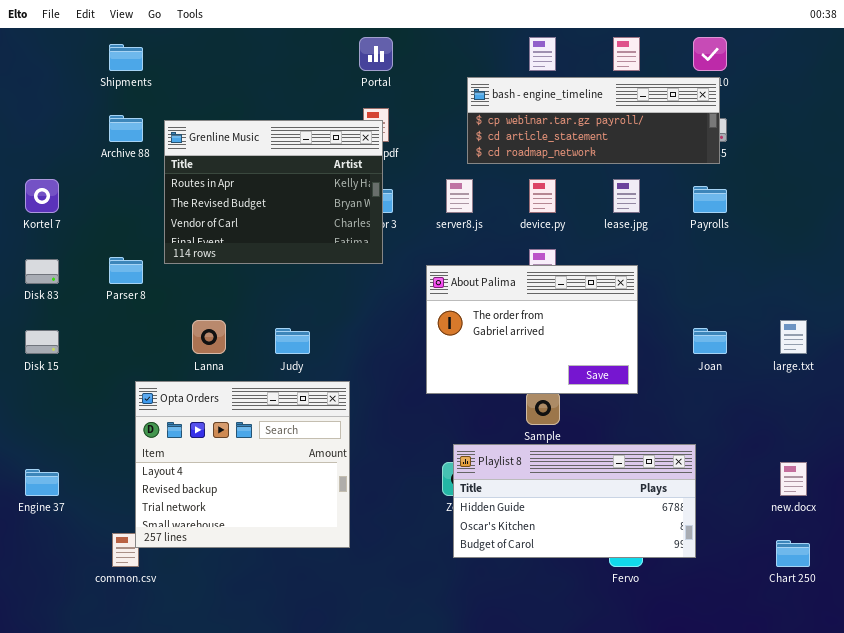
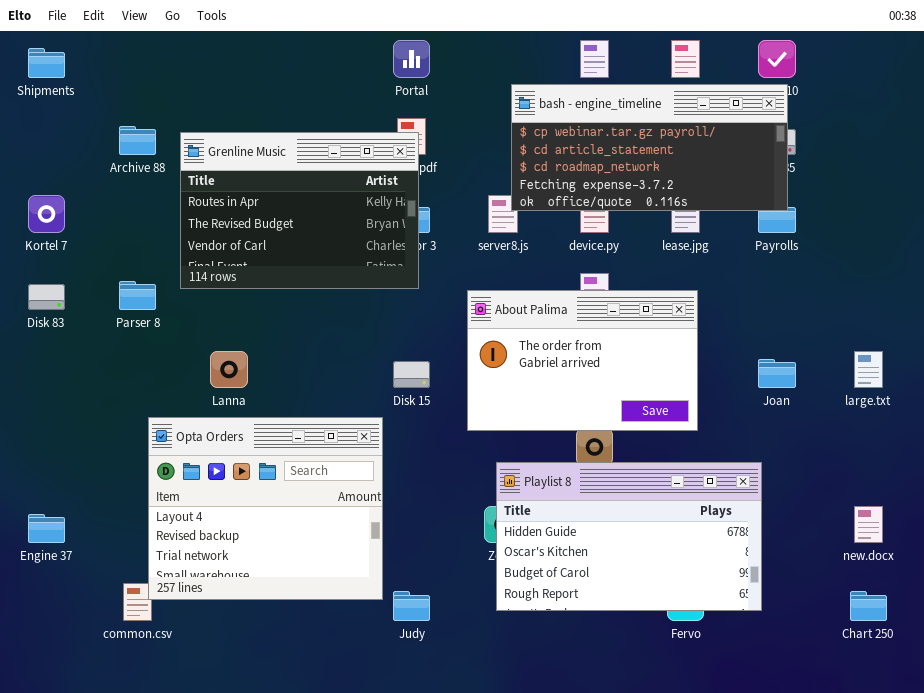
Shipments: [109,44,143,71] -> [28,48,65,78], moved
bash - engine_timeline: [467,77,720,164] -> [511,84,788,211], resized
Judy: [275,328,310,354] -> [393,591,430,621], moved
Disk 15: [25,330,59,354] -> [393,361,430,388], moved
Playlist 8: [453,444,696,558] -> [496,462,762,611], resized

